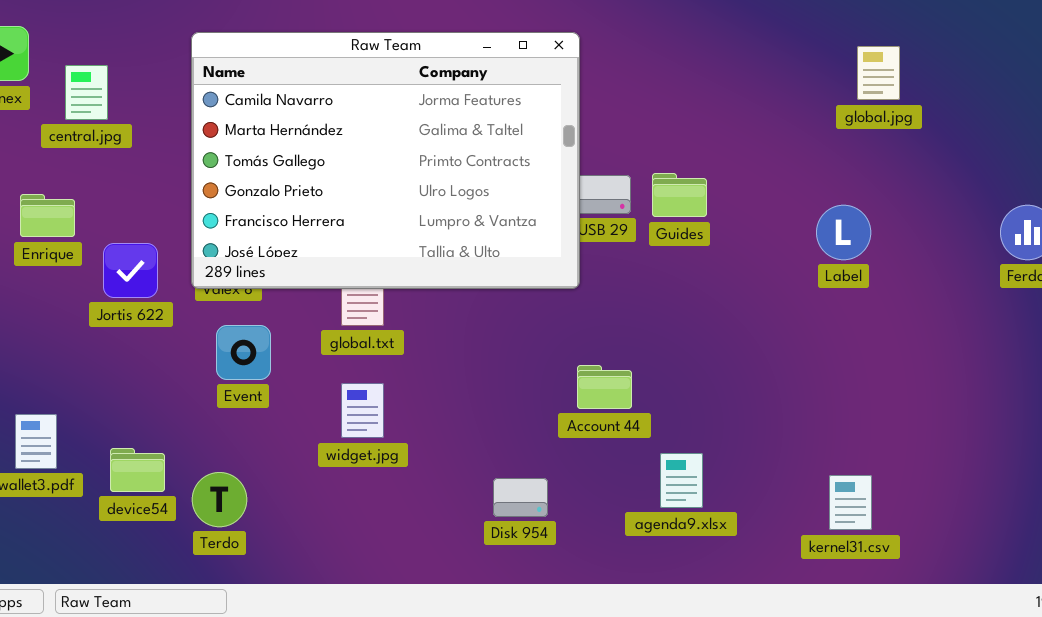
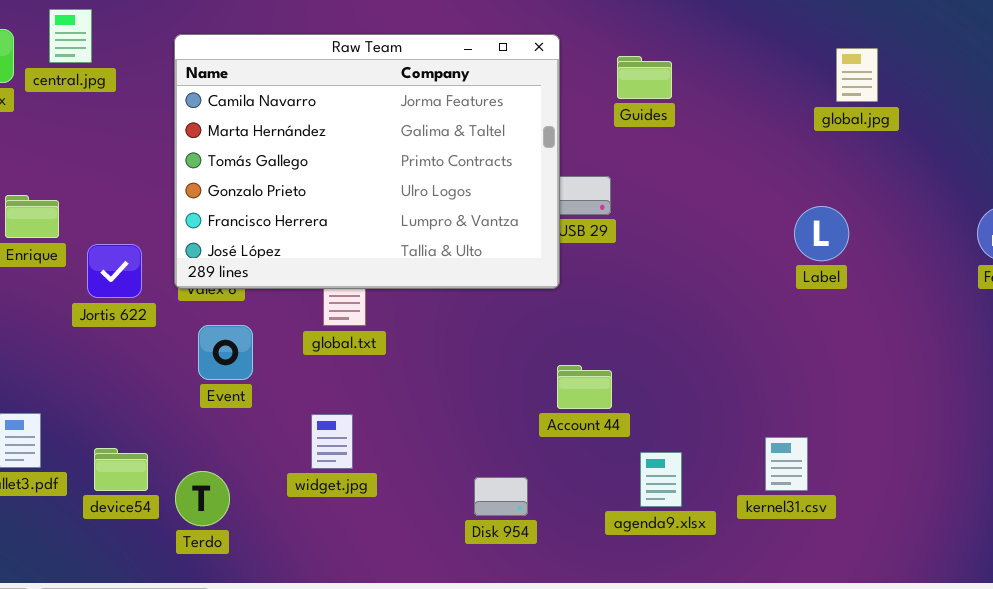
central.jpg: [65,65,108,120] -> [49,9,92,63], moved
Guides: [652,173,707,217] -> [617,56,672,99], moved
widget.jpg: [341,383,384,438] -> [311,414,353,469], moved
kernel31.csv: [829,475,872,530] -> [765,437,808,491], moved

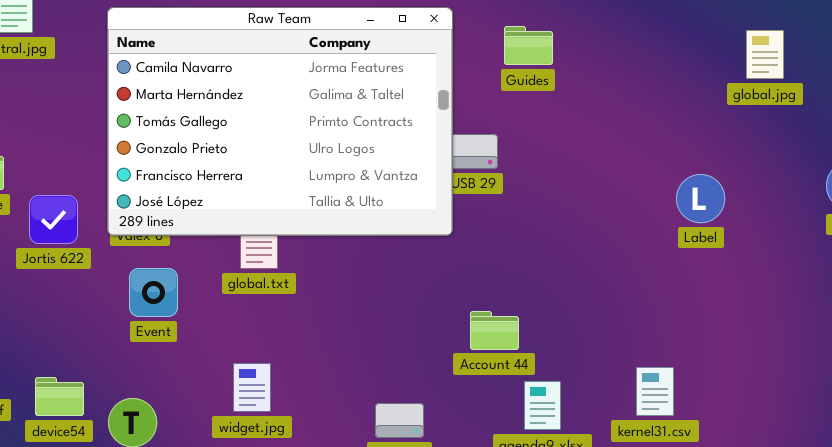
global.jpg: [836,48,878,102] -> [746,30,784,79], moved
Label: [794,206,849,261] -> [676,174,725,223], moved
Account 44: [557,365,612,409] -> [470,311,519,350], moved
widget.jpg: [311,414,353,469] -> [233,363,271,412], moved

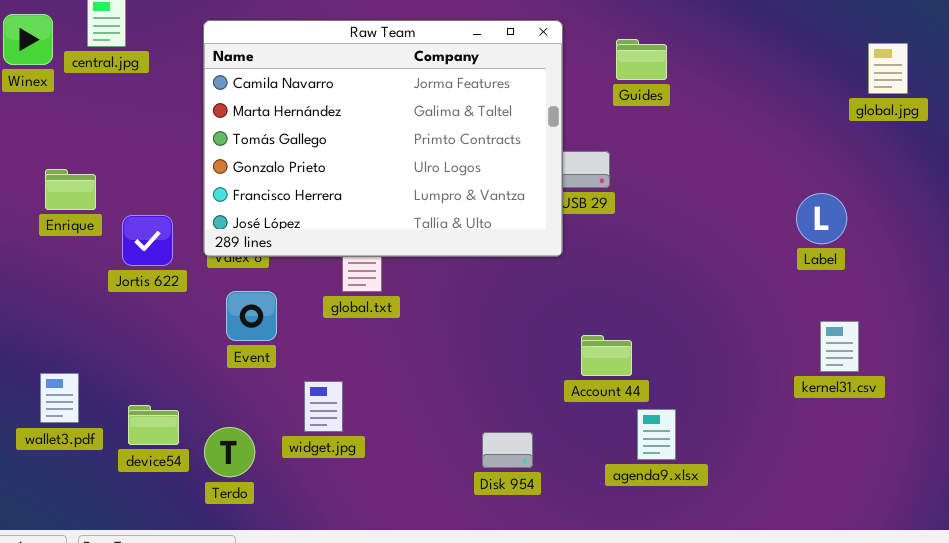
widget.jpg: [233,363,271,412] -> [304,381,343,432], moved
kernel31.csv: [636,367,674,416] -> [820,321,859,372], moved

